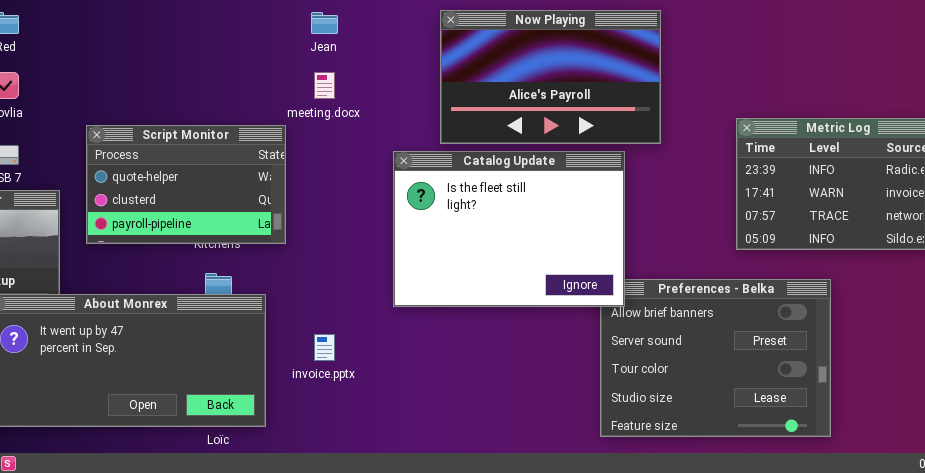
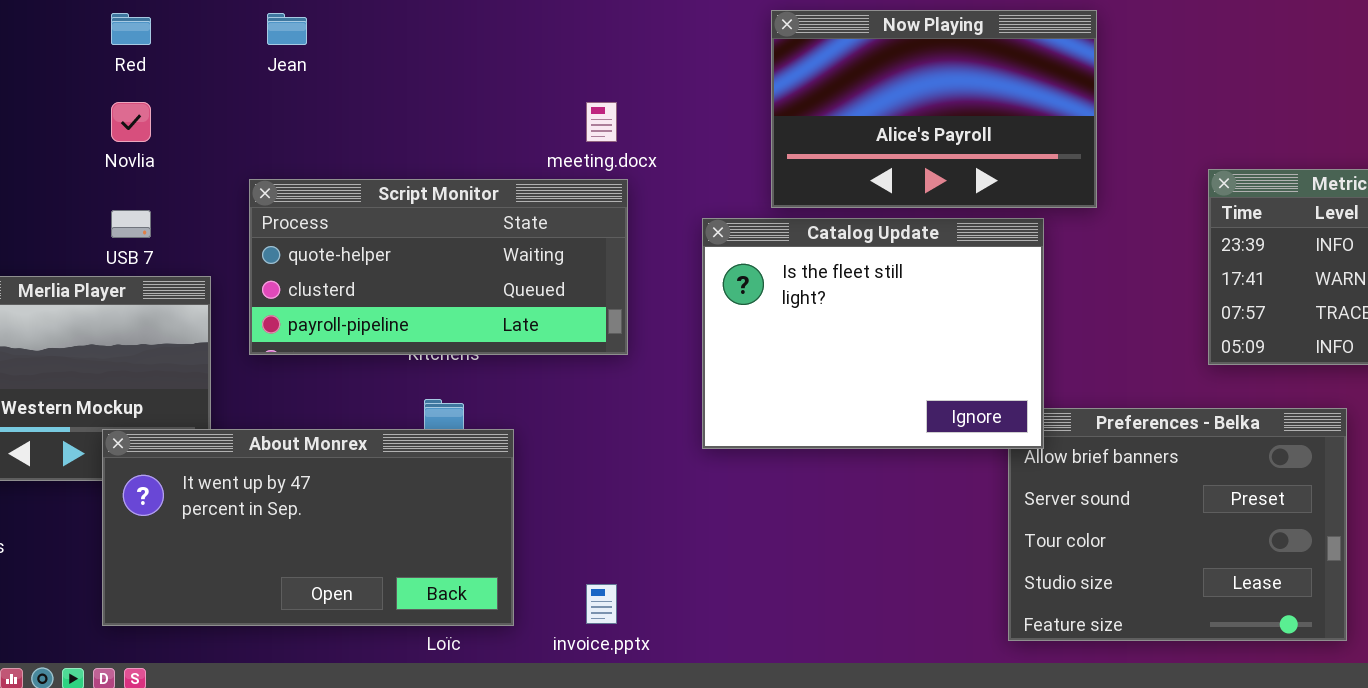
Jean: [311,12,338,34] -> [267,13,307,45], moved
Script Monitor: [86,125,286,244] -> [249,179,628,355], resized
invoice.pptx: [314,334,335,361] -> [586,584,617,624], moved

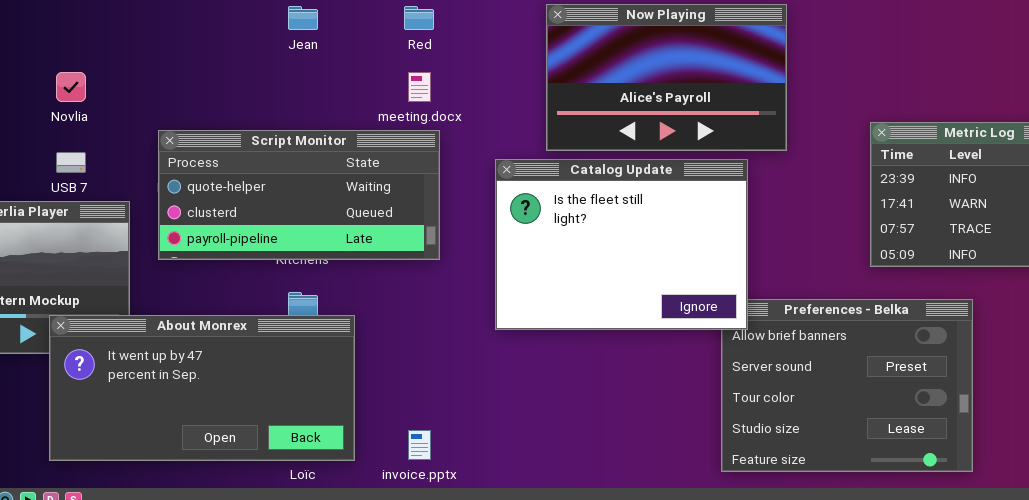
Red: [111,13,151,45] -> [404,6,434,30], moved
Jean: [267,13,307,45] -> [288,6,318,30], moved

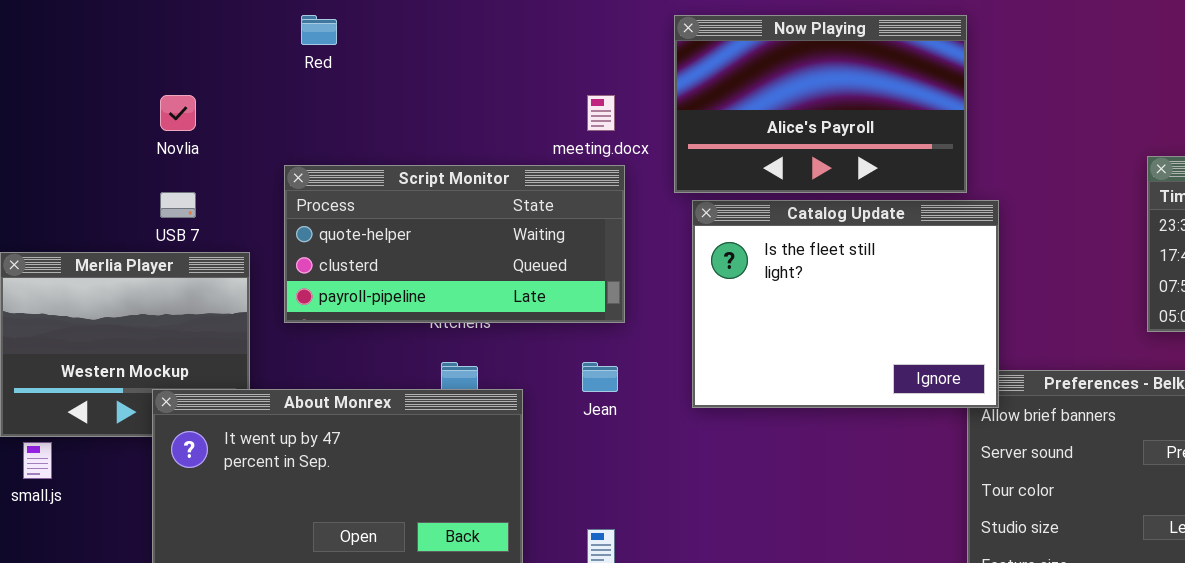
Now Playing: [546,4,787,151] -> [674,15,967,193], moved
Jean: [288,6,318,30] -> [582,362,618,392], moved
Red: [404,6,434,30] -> [301,15,337,45], moved

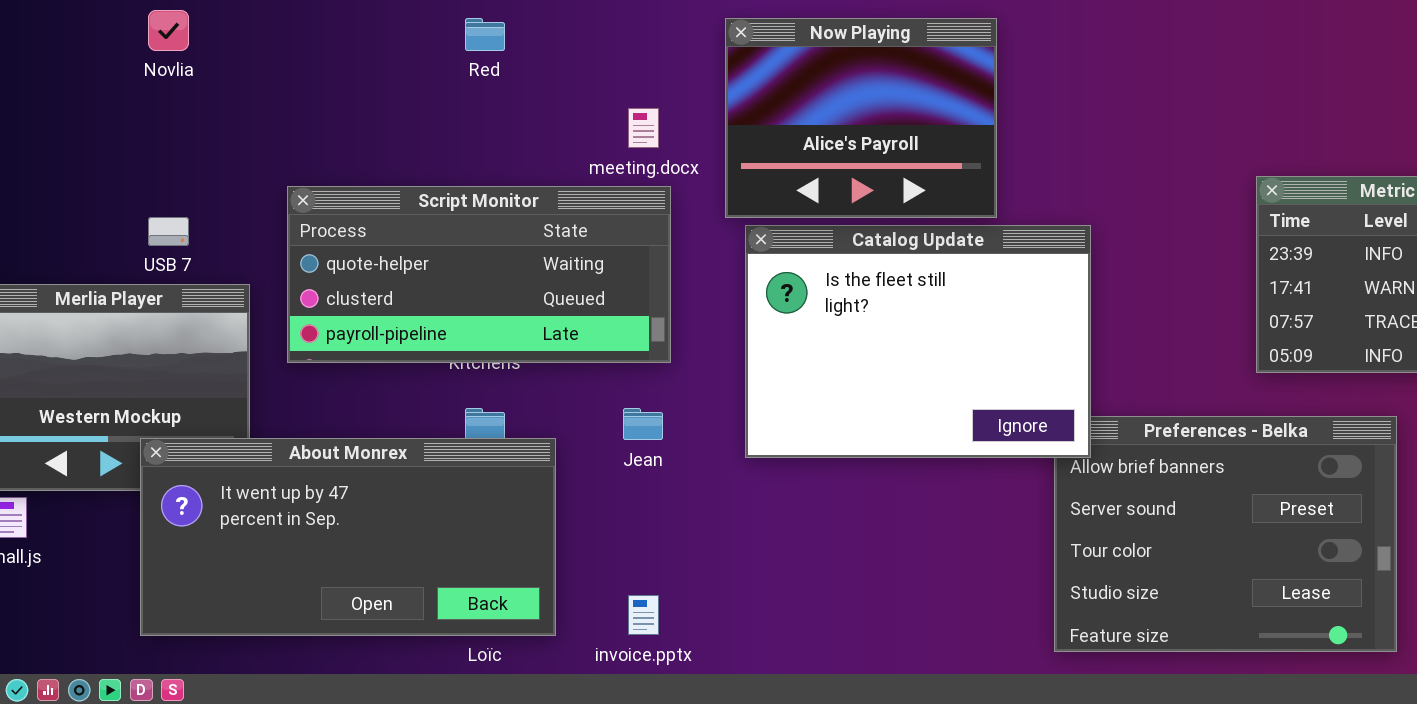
Red: [301,15,337,45] -> [465,18,505,51], moved
Now Playing: [674,15,967,193] -> [725,18,997,218], resized
Novlia: [160,95,196,131] -> [148,10,189,51], moved

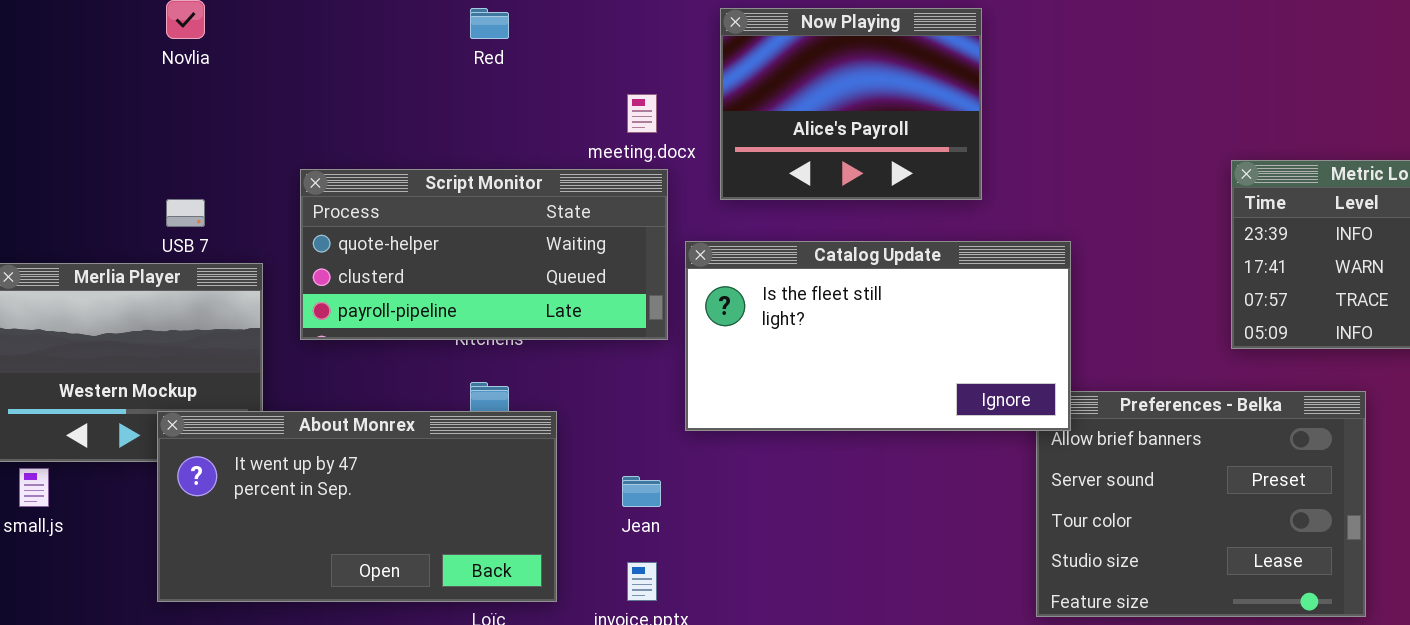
Catalog Update: [745,225,1091,458] -> [685,241,1071,431], resized
Jean: [623,408,663,440] -> [622,476,661,507], moved

